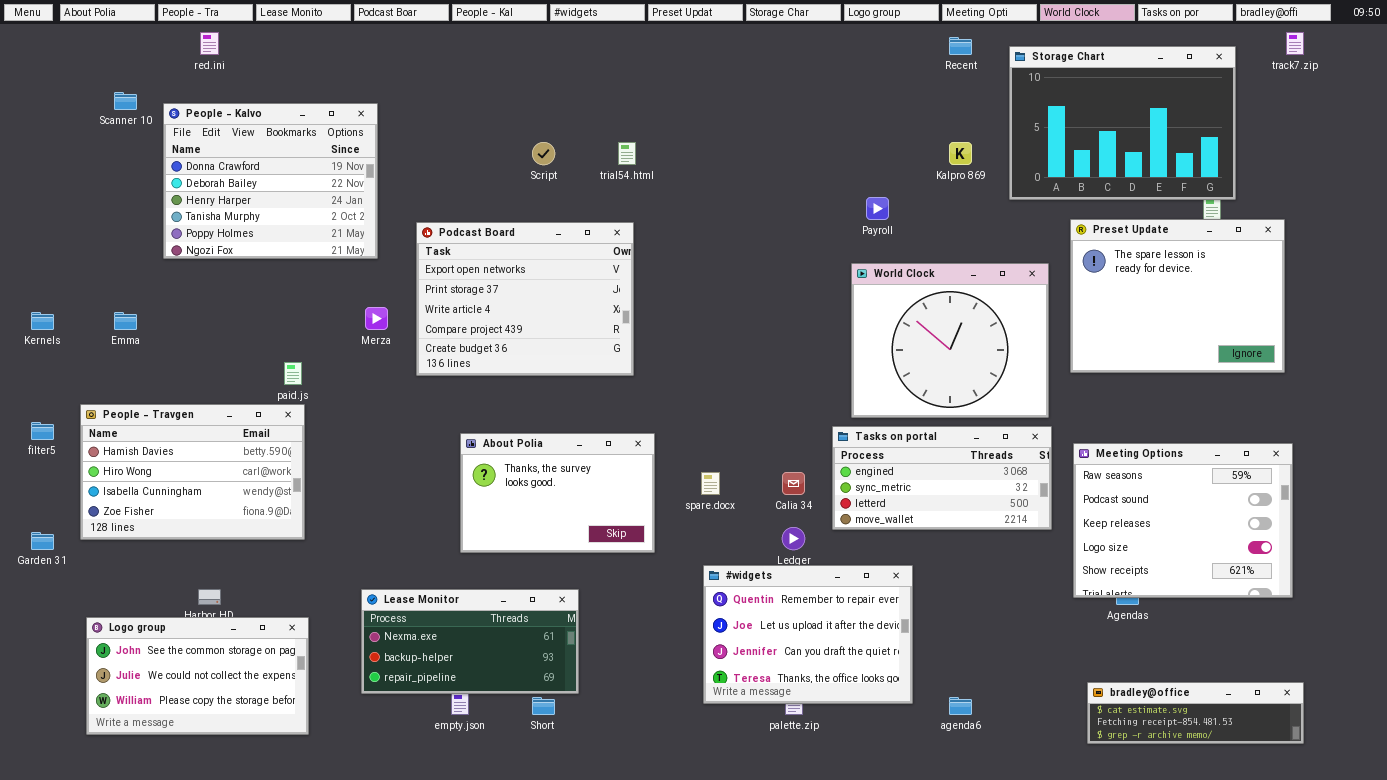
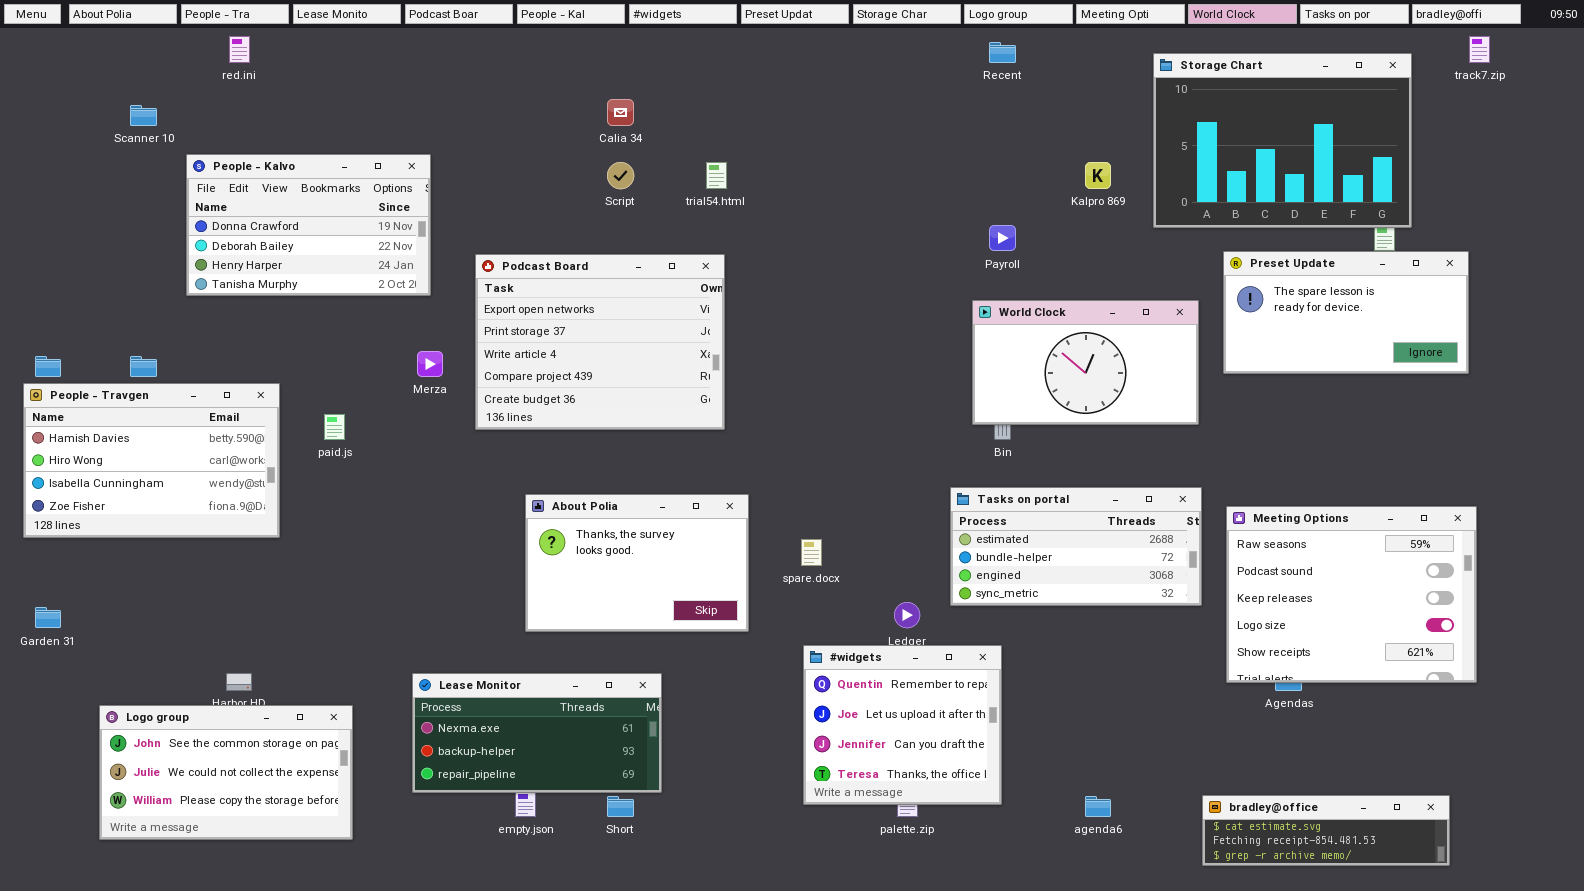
Recent: [949,37,972,55] -> [989,42,1016,63], moved
People - Kalvo: [163,103,378,259] -> [186,154,431,296], resized
Preset Update: [1070,219,1285,373] -> [1223,251,1469,374], resized
World Clock: [851,263,1049,418] -> [972,300,1199,425], resized
People - Travgen: [80,404,305,540] -> [23,383,280,538], moved
Tasks on portal: [832,426,1052,530] -> [950,487,1202,606], scrolled up 2 rows
Calia 34: [782,472,805,495] -> [607,99,634,126], moved
#widgets: [703,565,913,704] -> [803,645,1002,805], resized
bradley@office: [1087,682,1304,744] -> [1202,795,1450,866], moved

